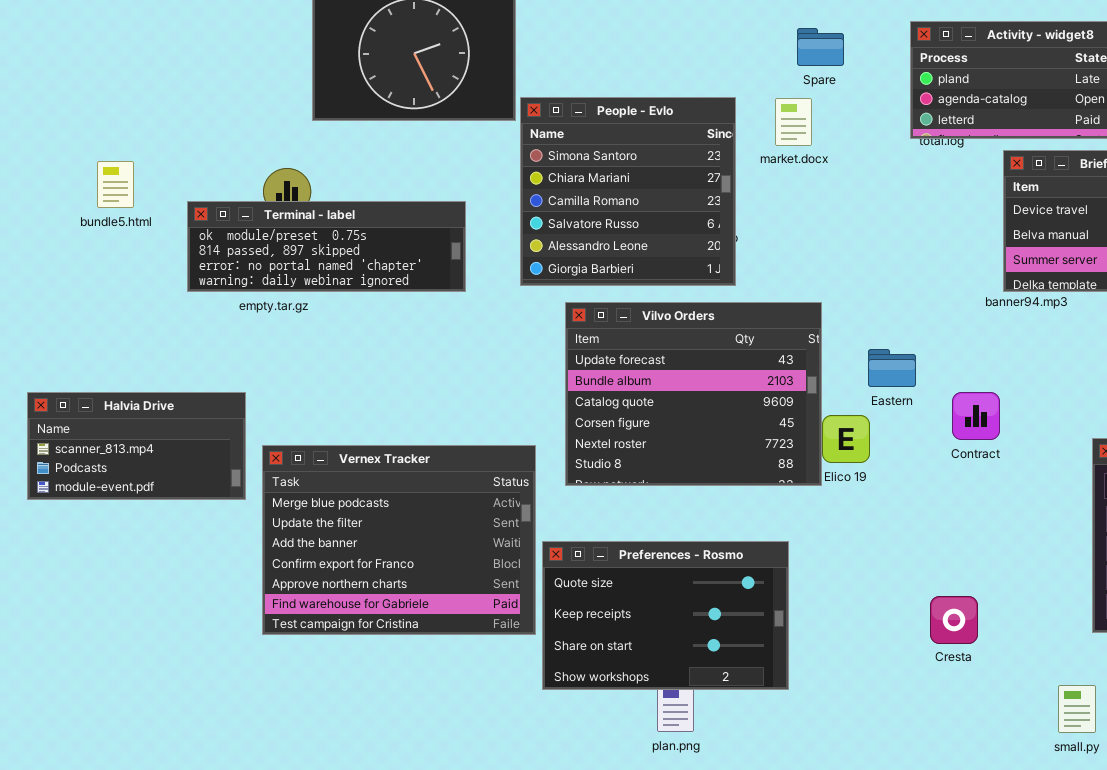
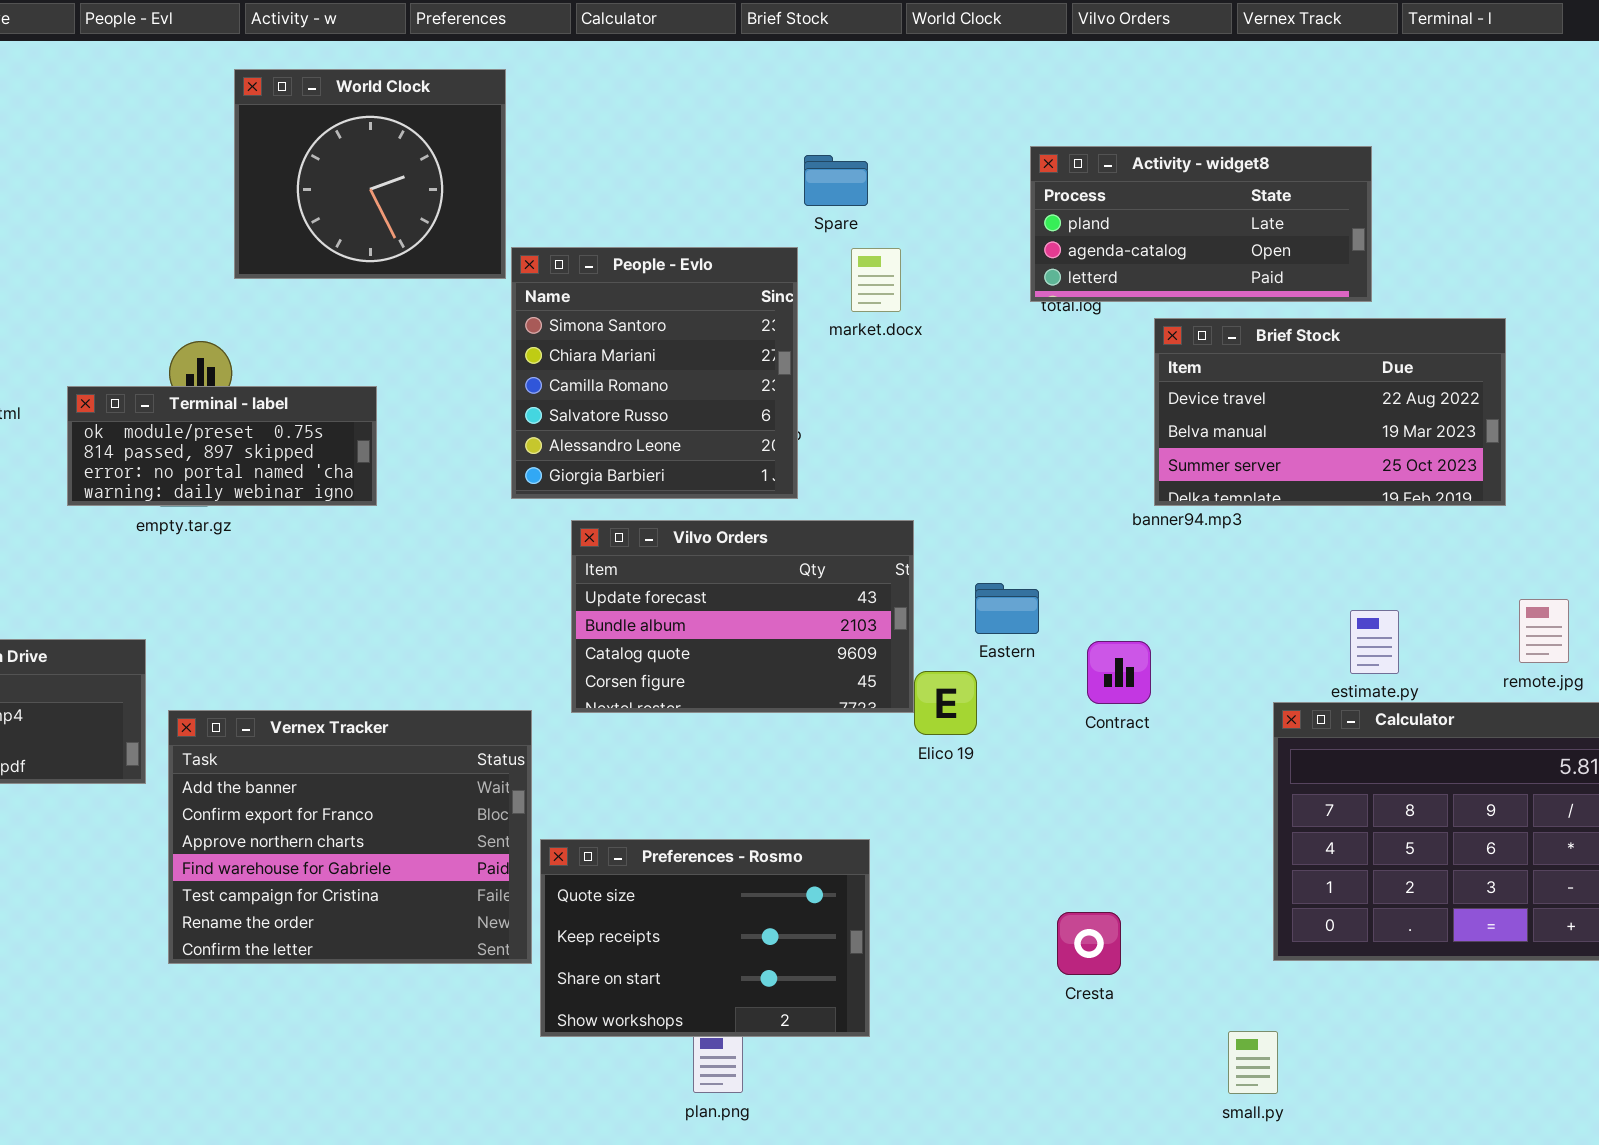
Spare: [797,28,844,66] -> [804,155,868,206], moved
Terminal - label: [187,201,466,292] -> [67,386,377,506], resized
Vilvo Orders: [565,302,822,486] -> [571,520,914,713], resized
Vernex Tracker: [262,445,536,635] -> [168,710,532,964], scrolled down 2 rows

